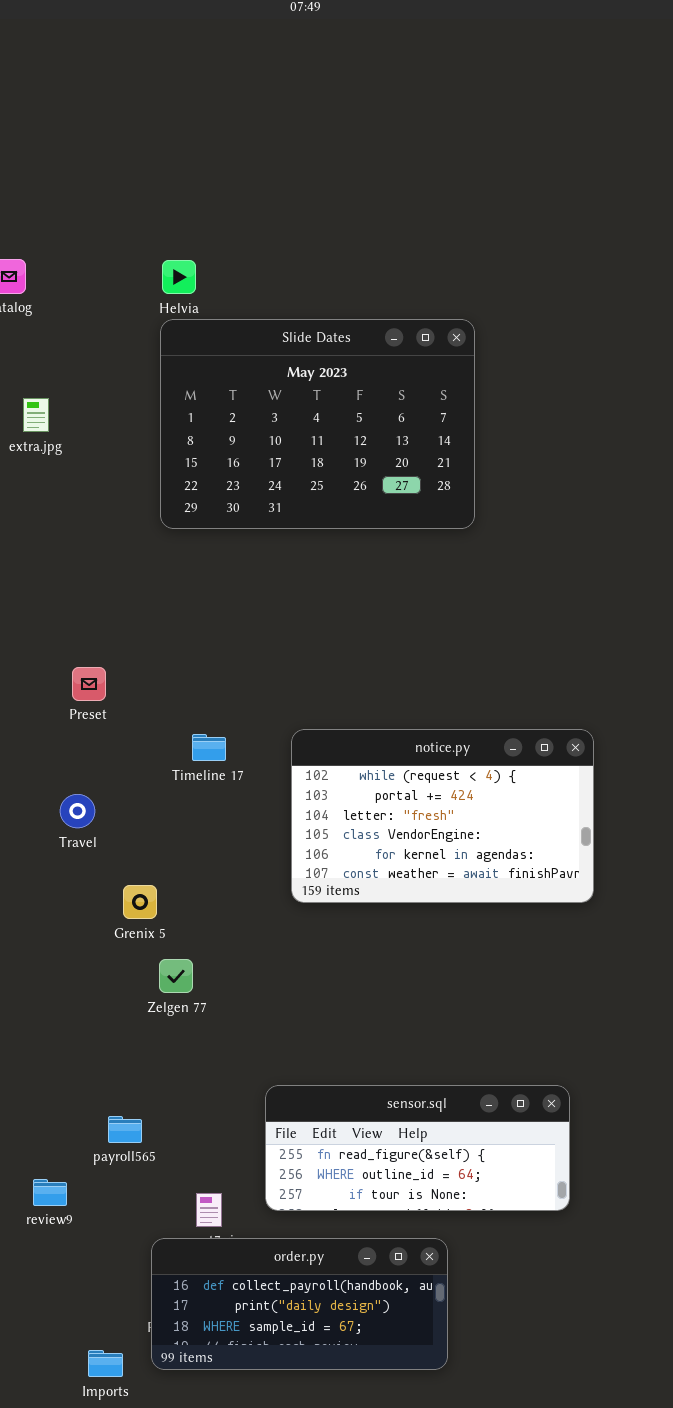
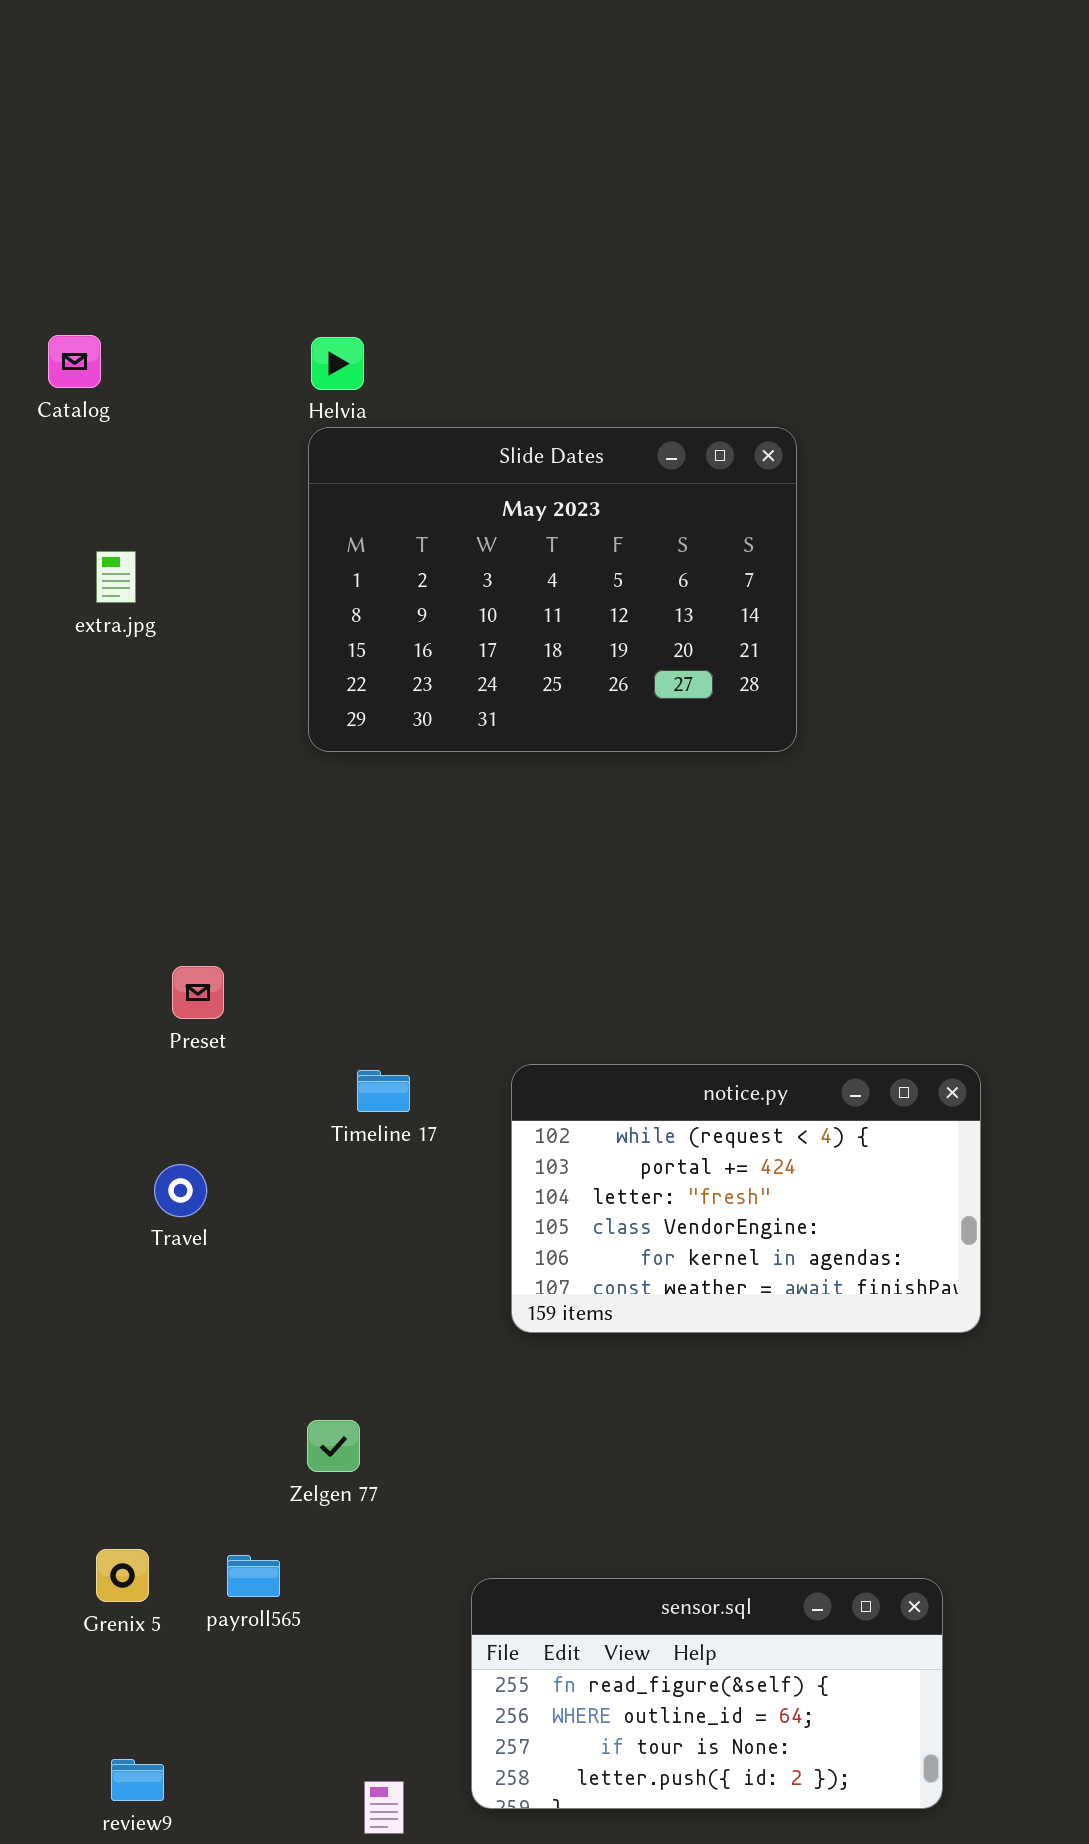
Grenix 5: [123,885,157,919] -> [96,1549,149,1602], moved
sensor.sql: [265,1085,570,1211] -> [471,1578,943,1809], resized
payroll565: [108,1116,142,1143] -> [227,1555,280,1597], moved

